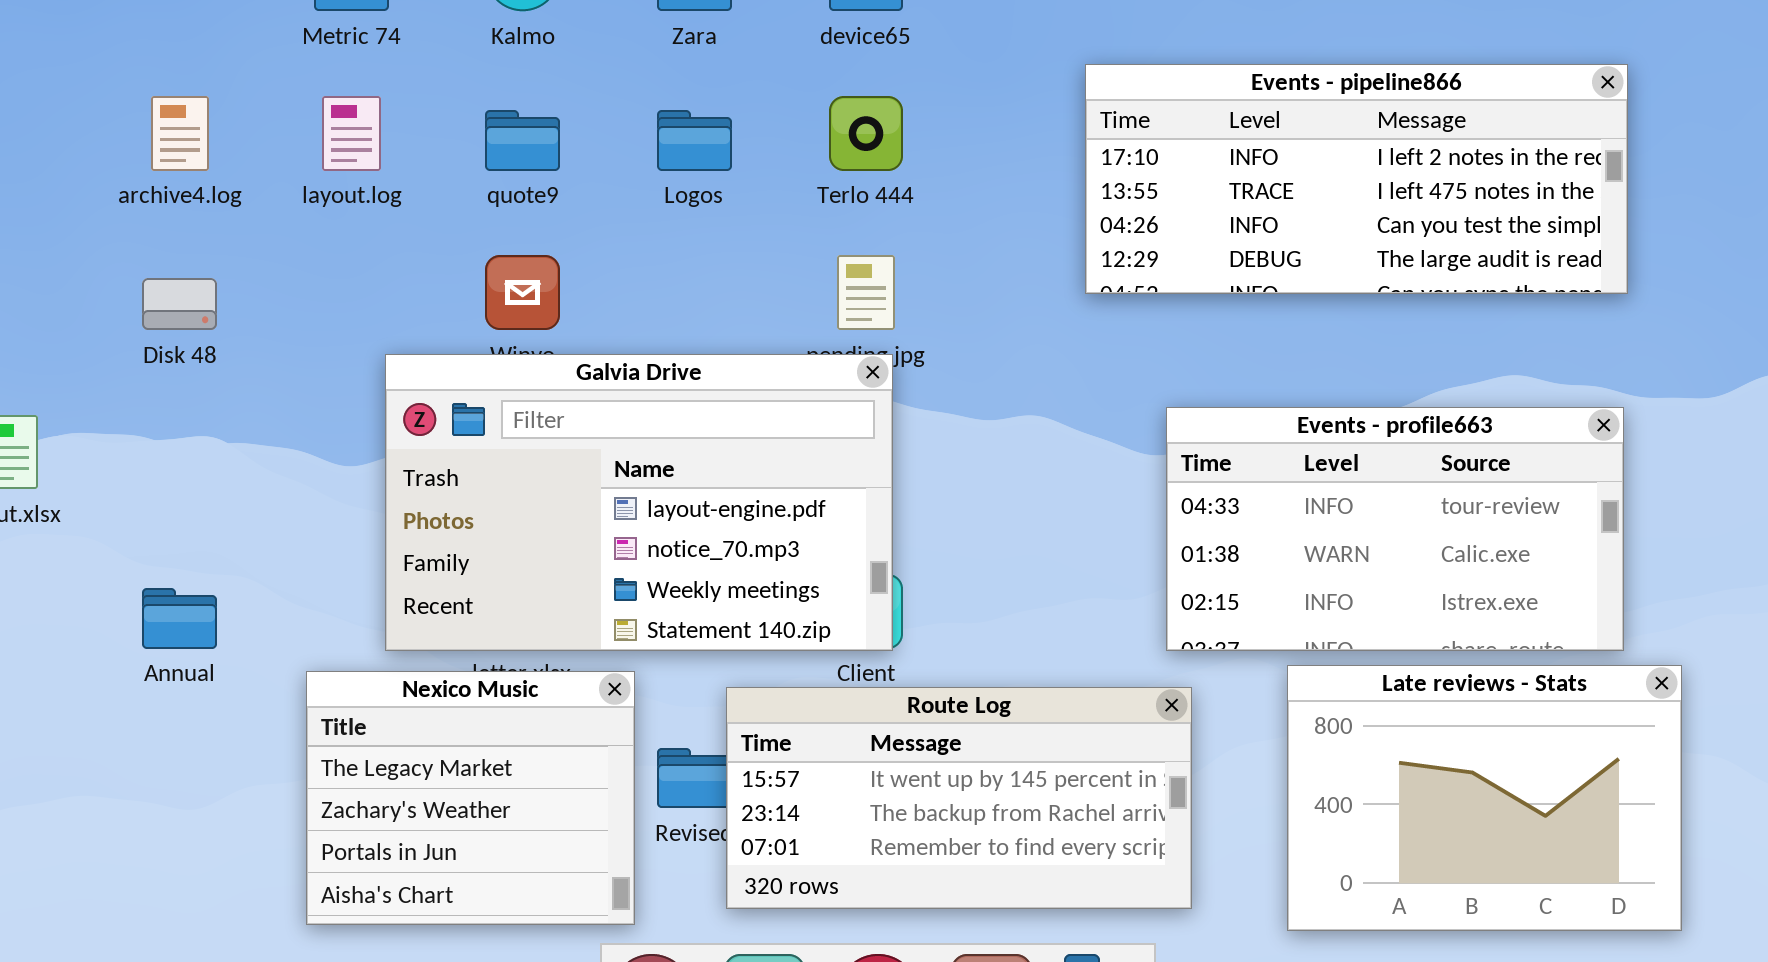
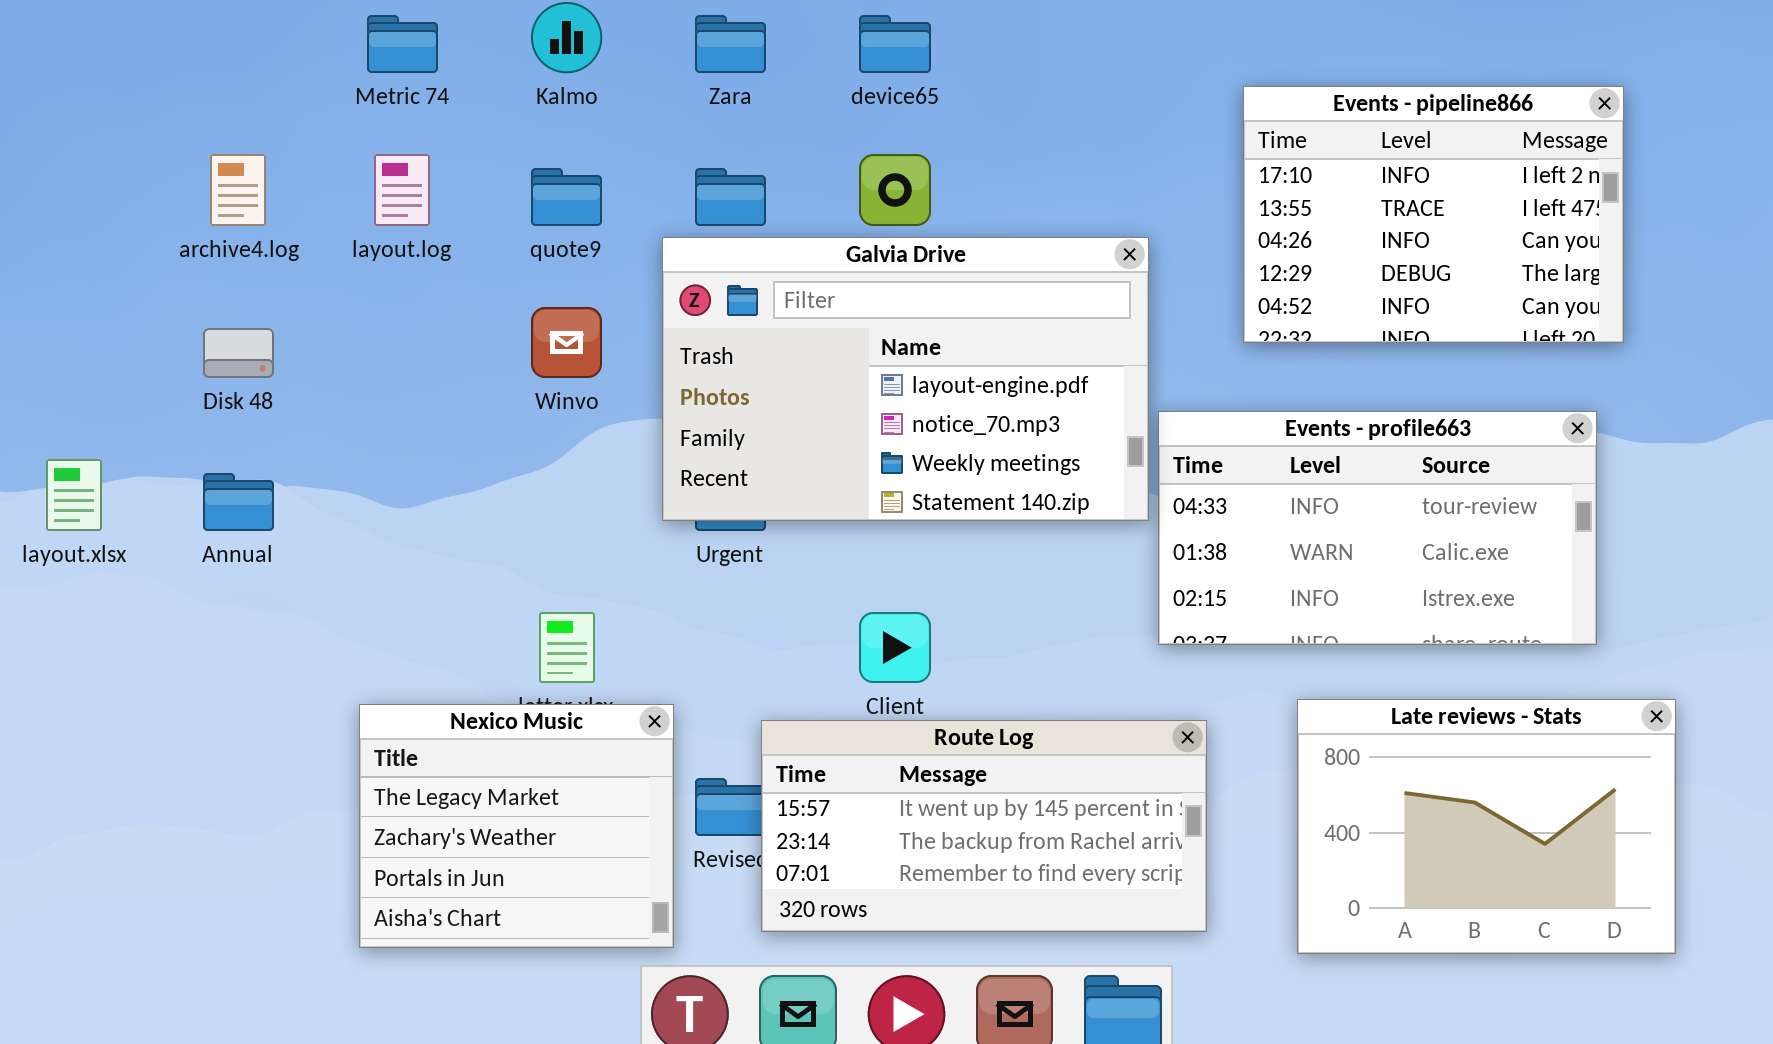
Events - pipeline866: [1085,64,1628,294] -> [1243,86,1624,343], resized
Galvia Drive: [385,354,893,651] -> [662,237,1149,521], moved
Events - profile663: [1166,407,1624,651] -> [1158,411,1597,645], moved
Annual: [142,588,217,649] -> [203,473,274,531], moved

